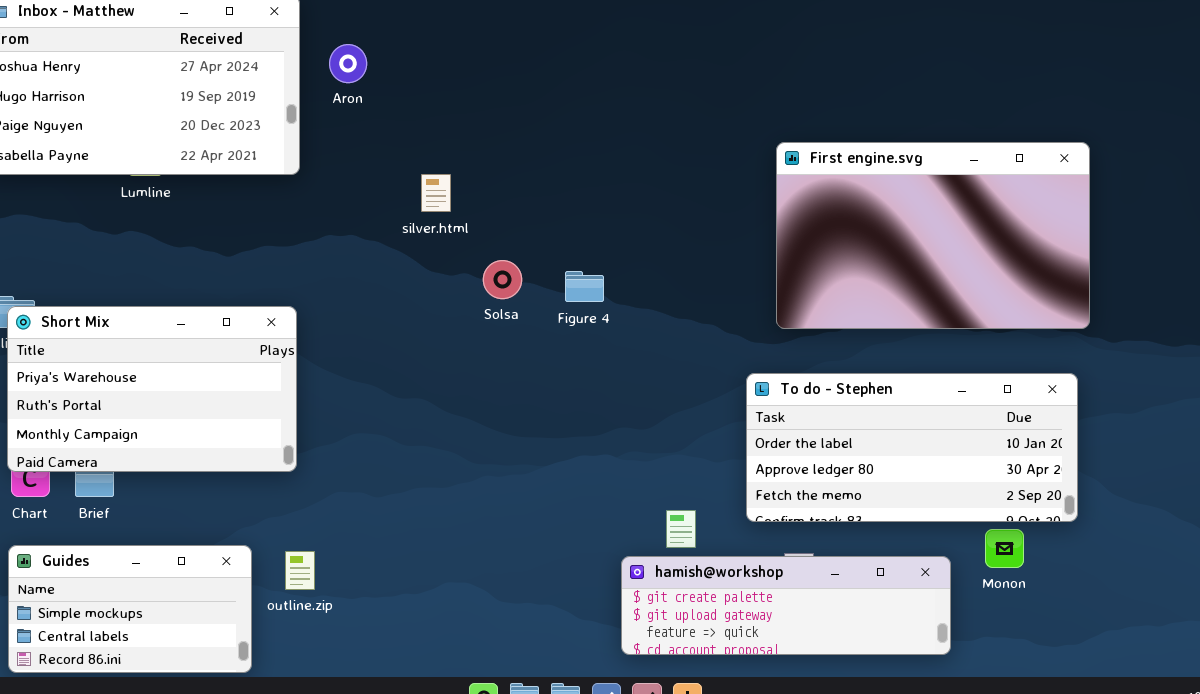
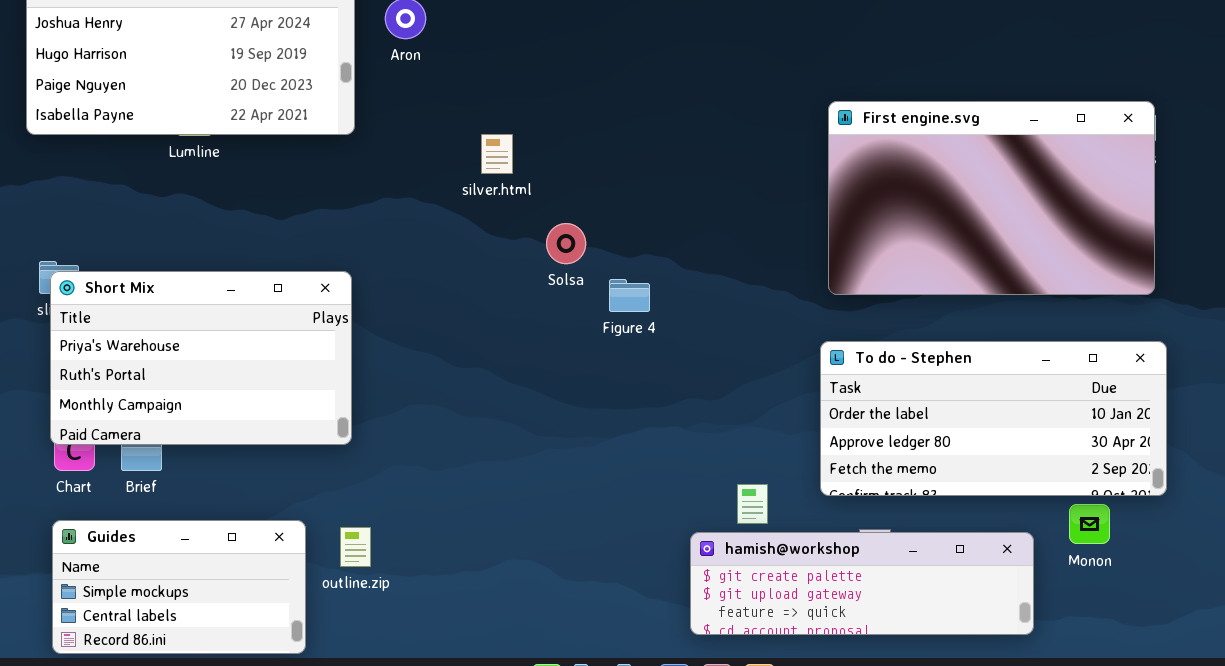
First engine.svg: [776,142,1090,329] -> [828,101,1155,295], moved
Figure 4: [565,271,604,302] -> [609,279,650,312], moved

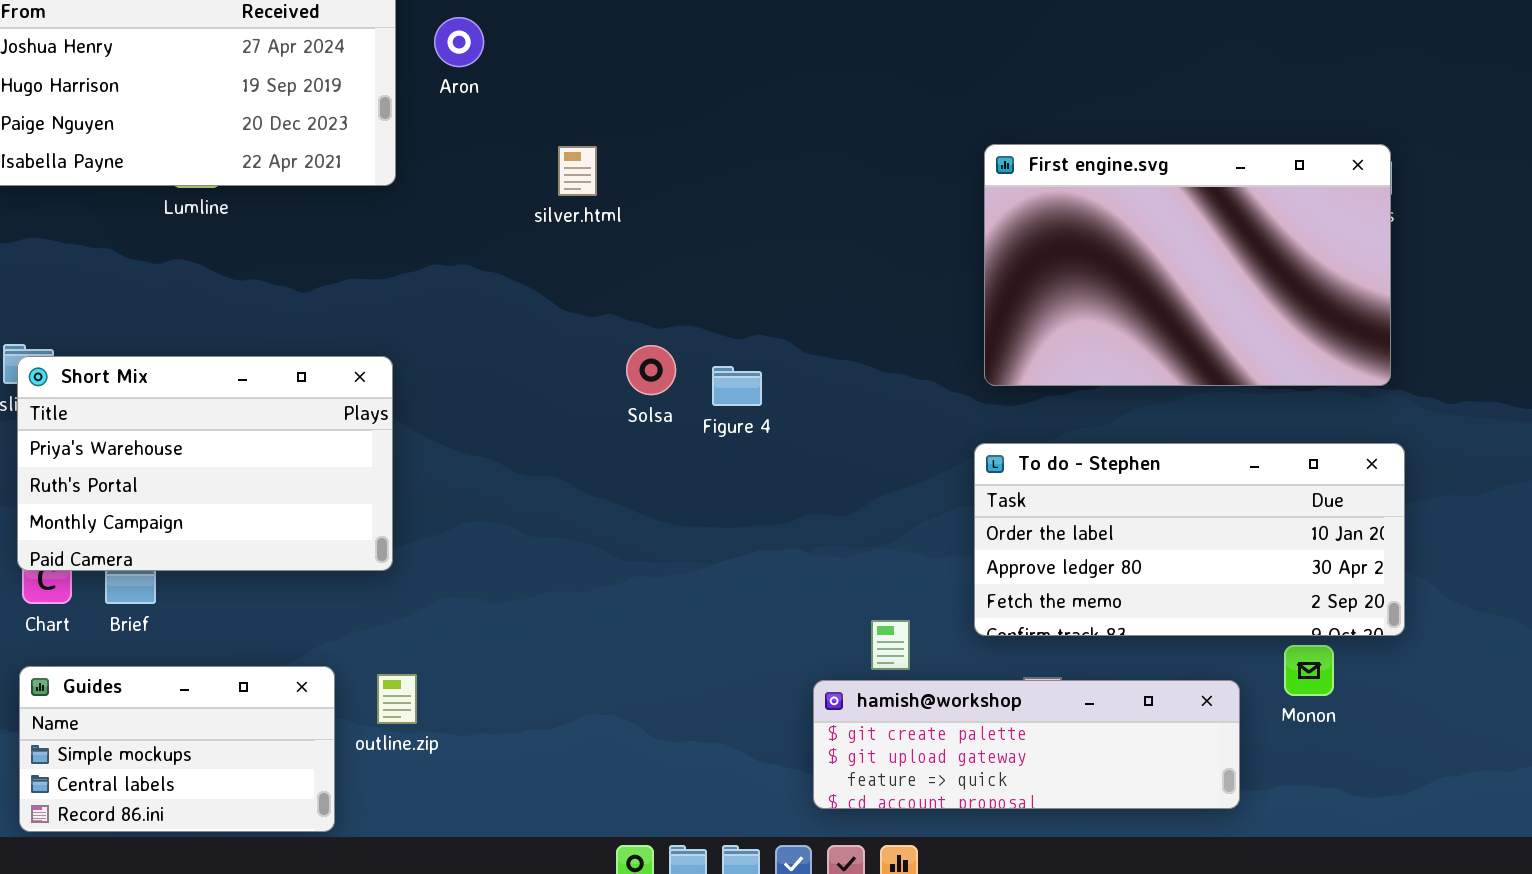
silver.html: [481,134,513,174] -> [558,146,597,196], moved
Solsa: [546,223,586,264] -> [626,345,676,395], moved

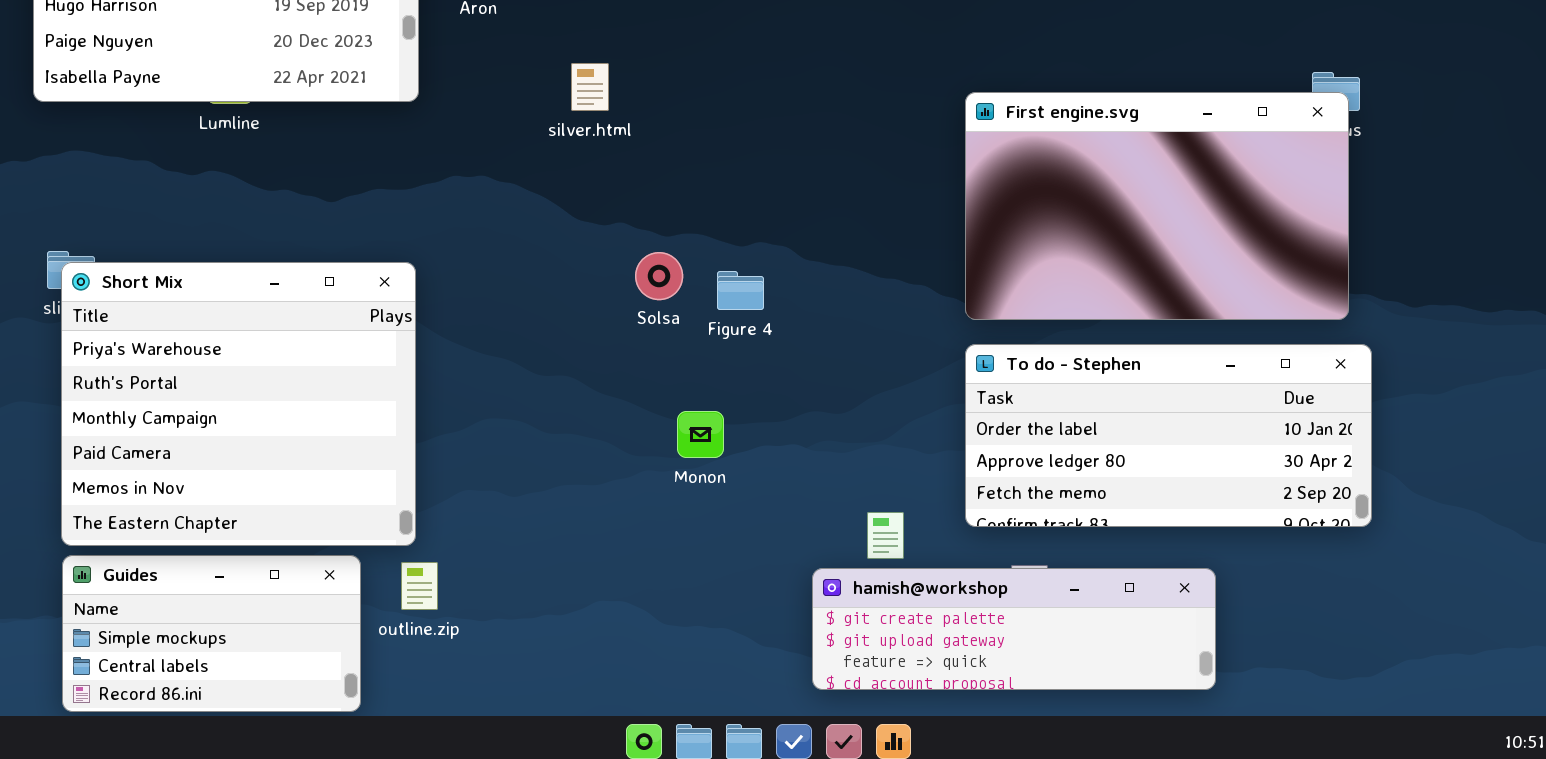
First engine.svg: [984,144,1391,386] -> [965,92,1349,320], moved
Short Mix: [17,356,393,571] -> [61,262,416,546], resized
Monon: [1284,645,1334,696] -> [677,411,724,458], moved

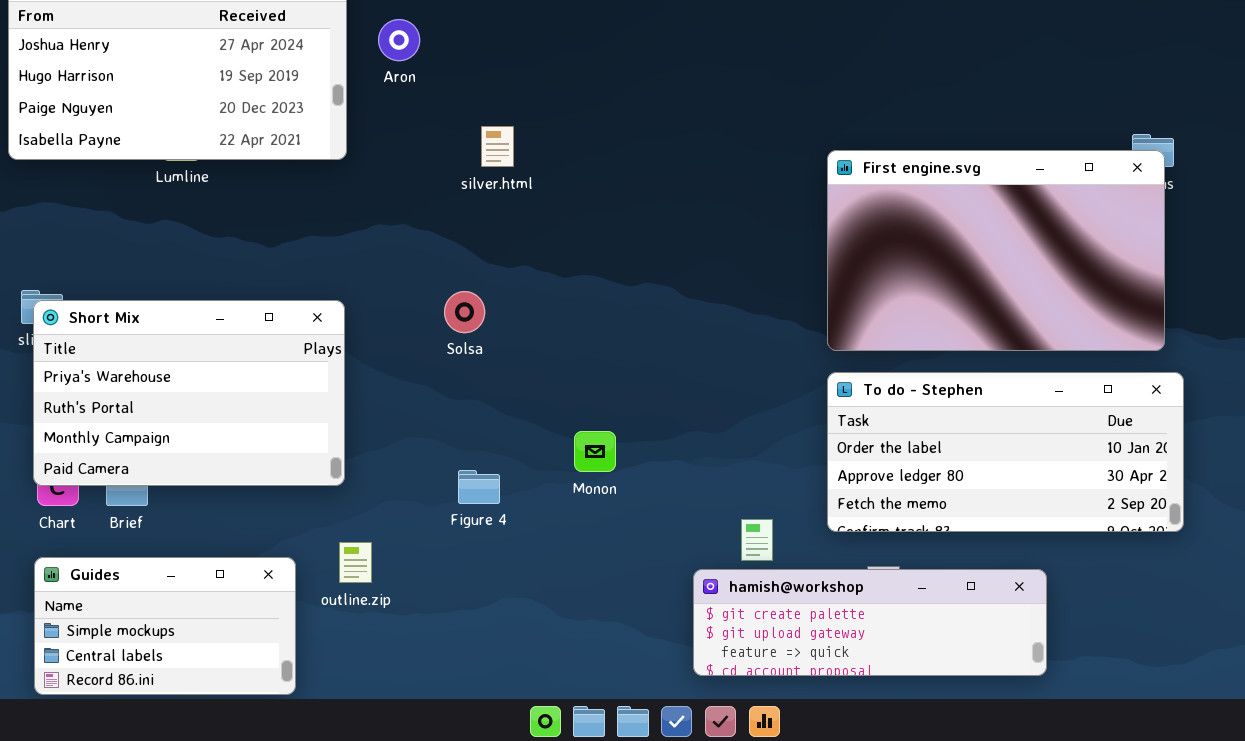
Solsa: [635,252,683,300] -> [444,291,485,333], moved
Short Mix: [61,262,416,546] -> [33,300,345,486], resized
Figure 4: [717,271,764,310] -> [458,470,500,504], moved
outline.zip: [401,562,438,610] -> [339,542,372,583], moved

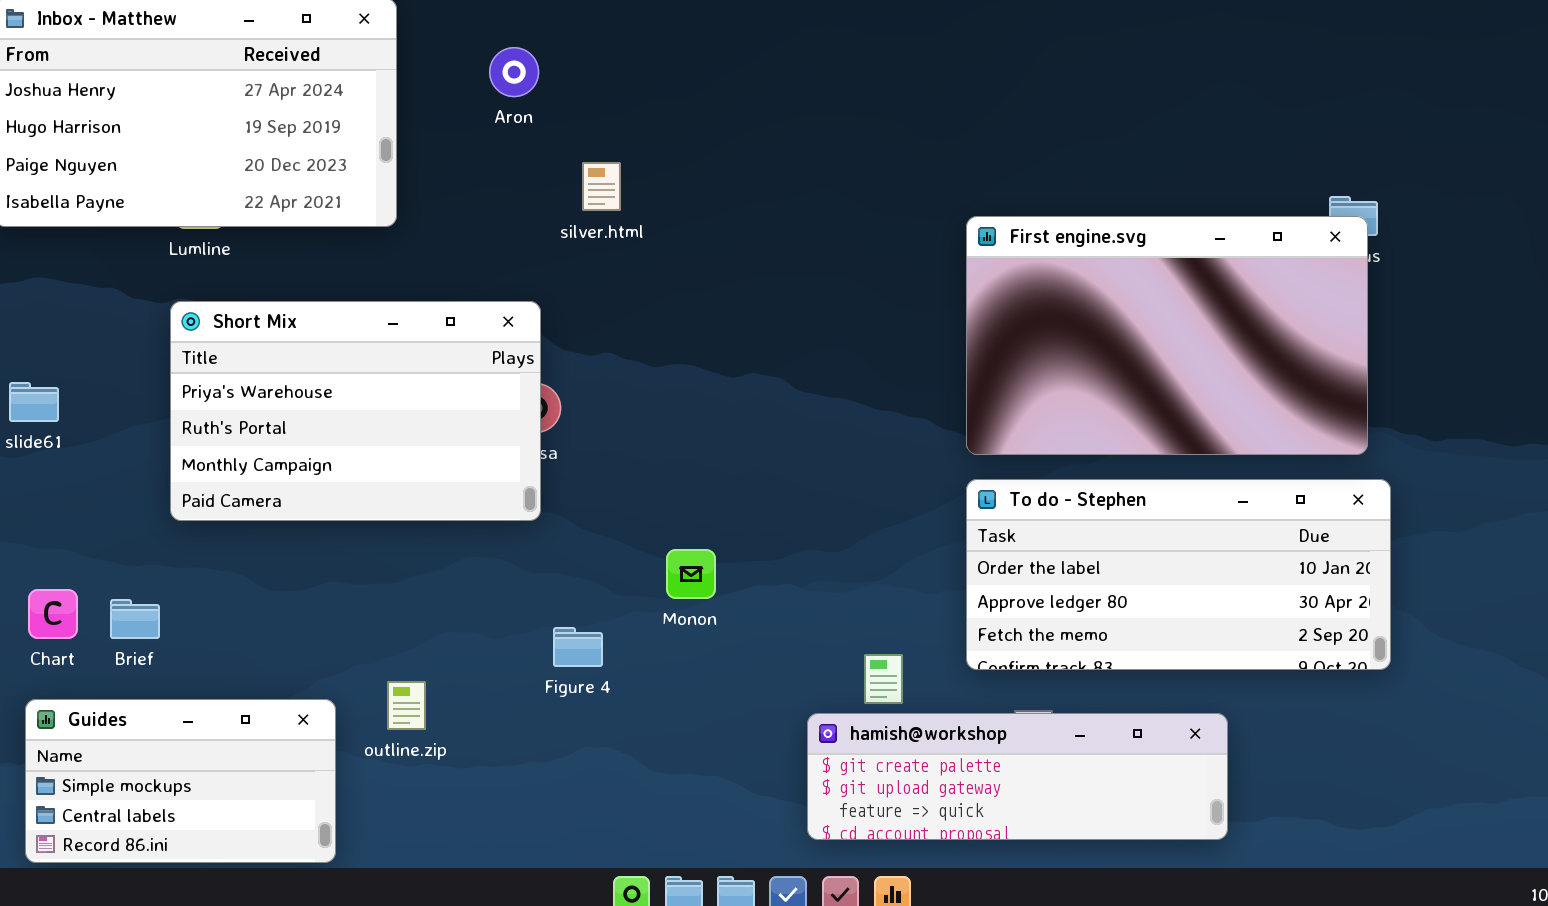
Aron: [378,19,420,61] -> [489,47,539,97], moved
silver.html: [481,126,514,167] -> [582,162,621,211], moved
Short Mix: [33,300,345,486] -> [170,301,541,521], moved
Figure 4: [458,470,500,504] -> [553,627,603,667], moved

